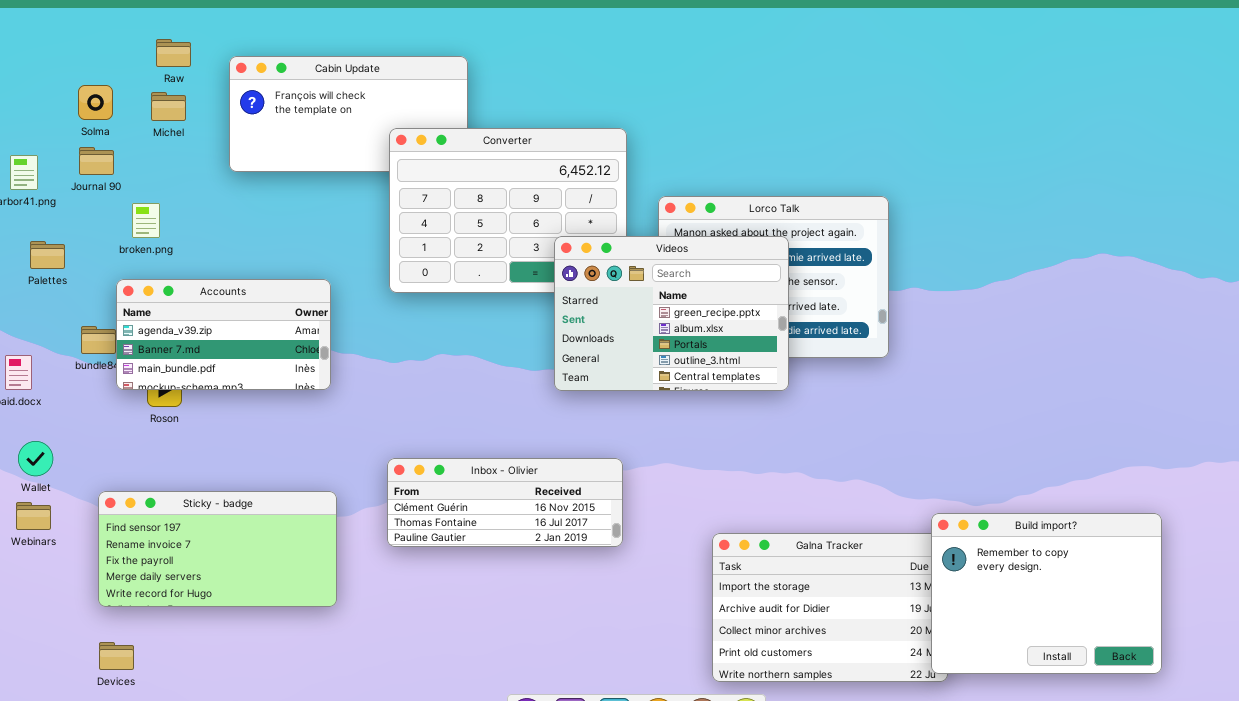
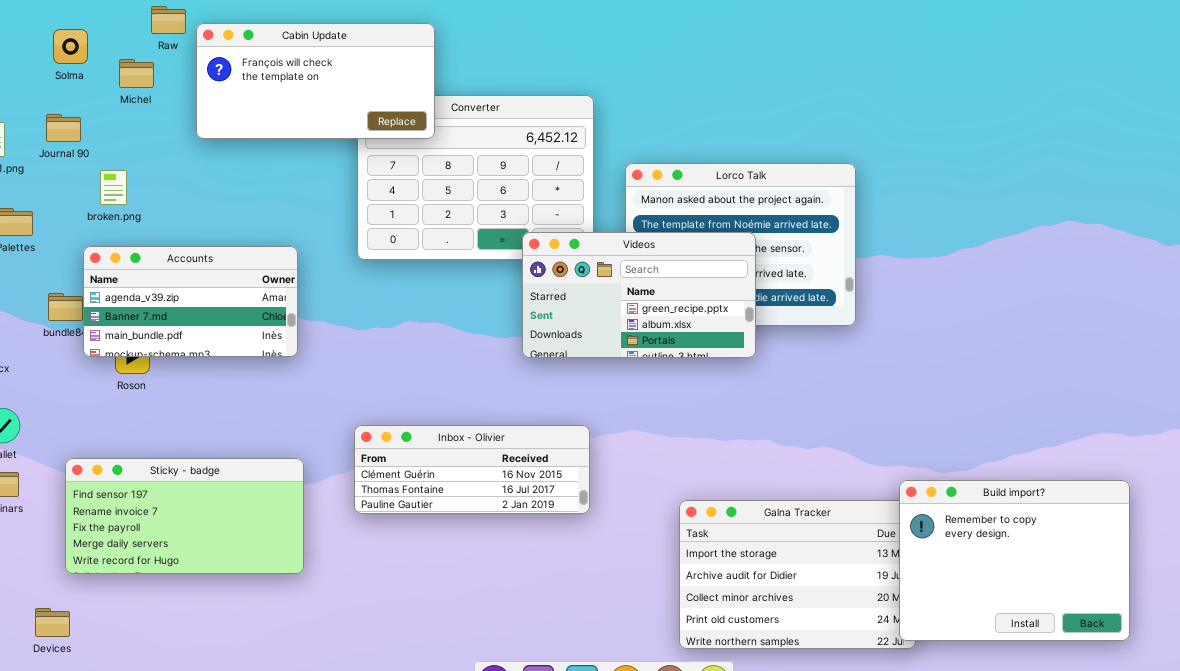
Raw: [156,39,191,67] -> [151,6,186,34], moved
Cabin Update: [229,56,468,172] -> [196,23,435,139], raised
Solma: [78,85,113,120] -> [53,29,88,64], moved
Videos: [554,236,789,391] -> [522,232,756,358], resized
Devices: [99,642,134,670] -> [35,608,70,637], moved

